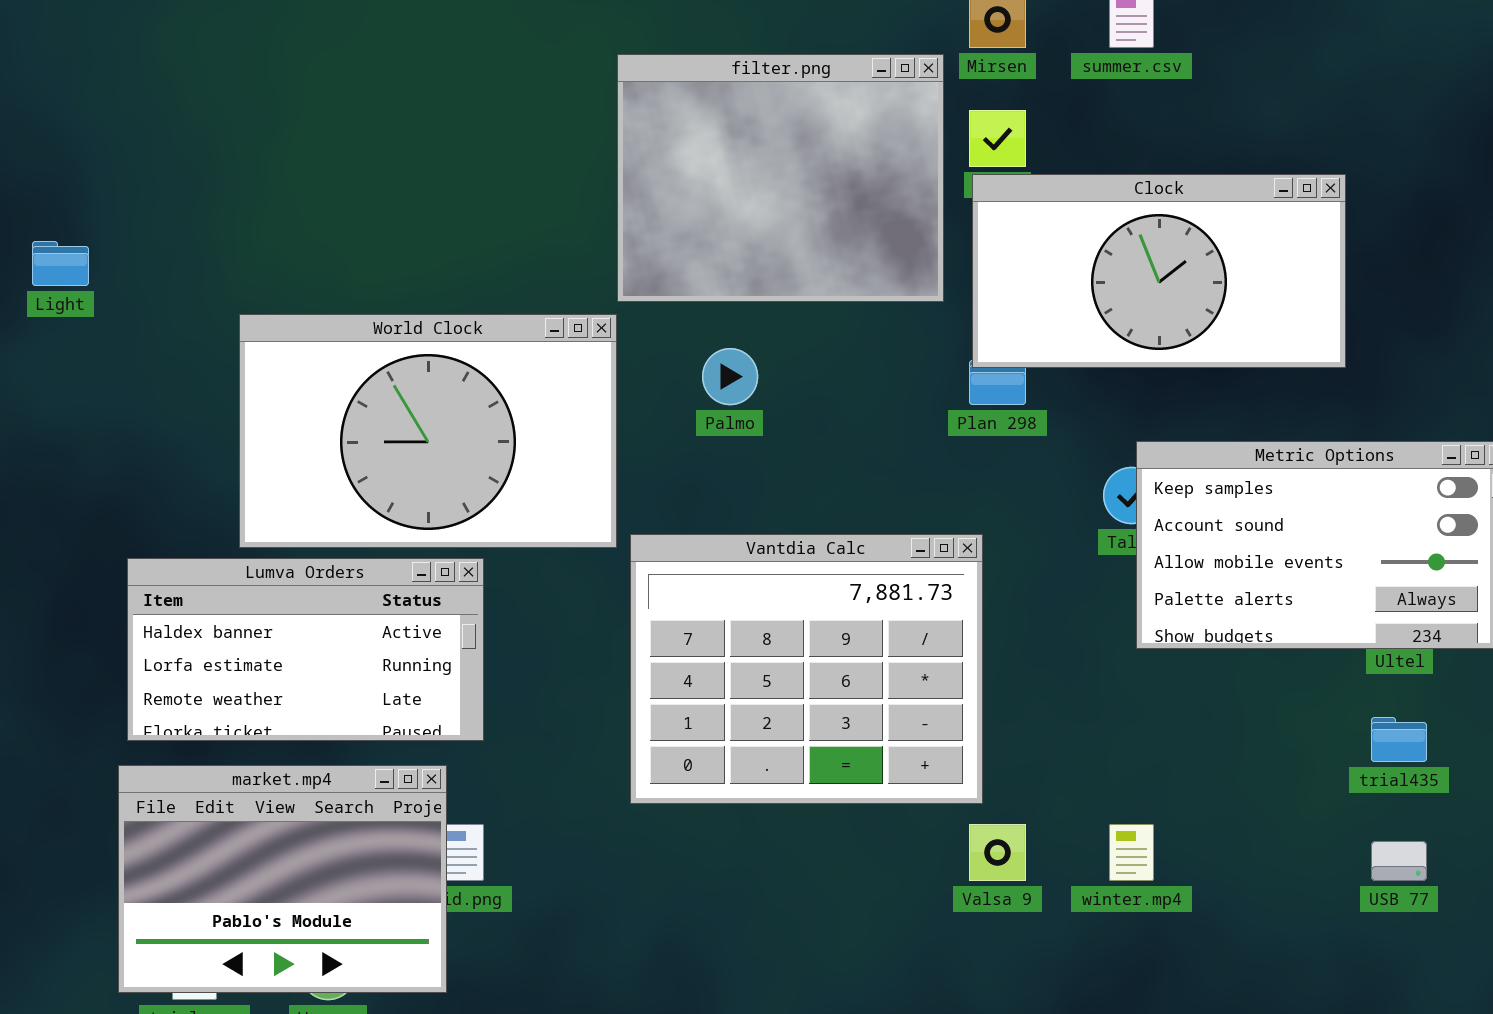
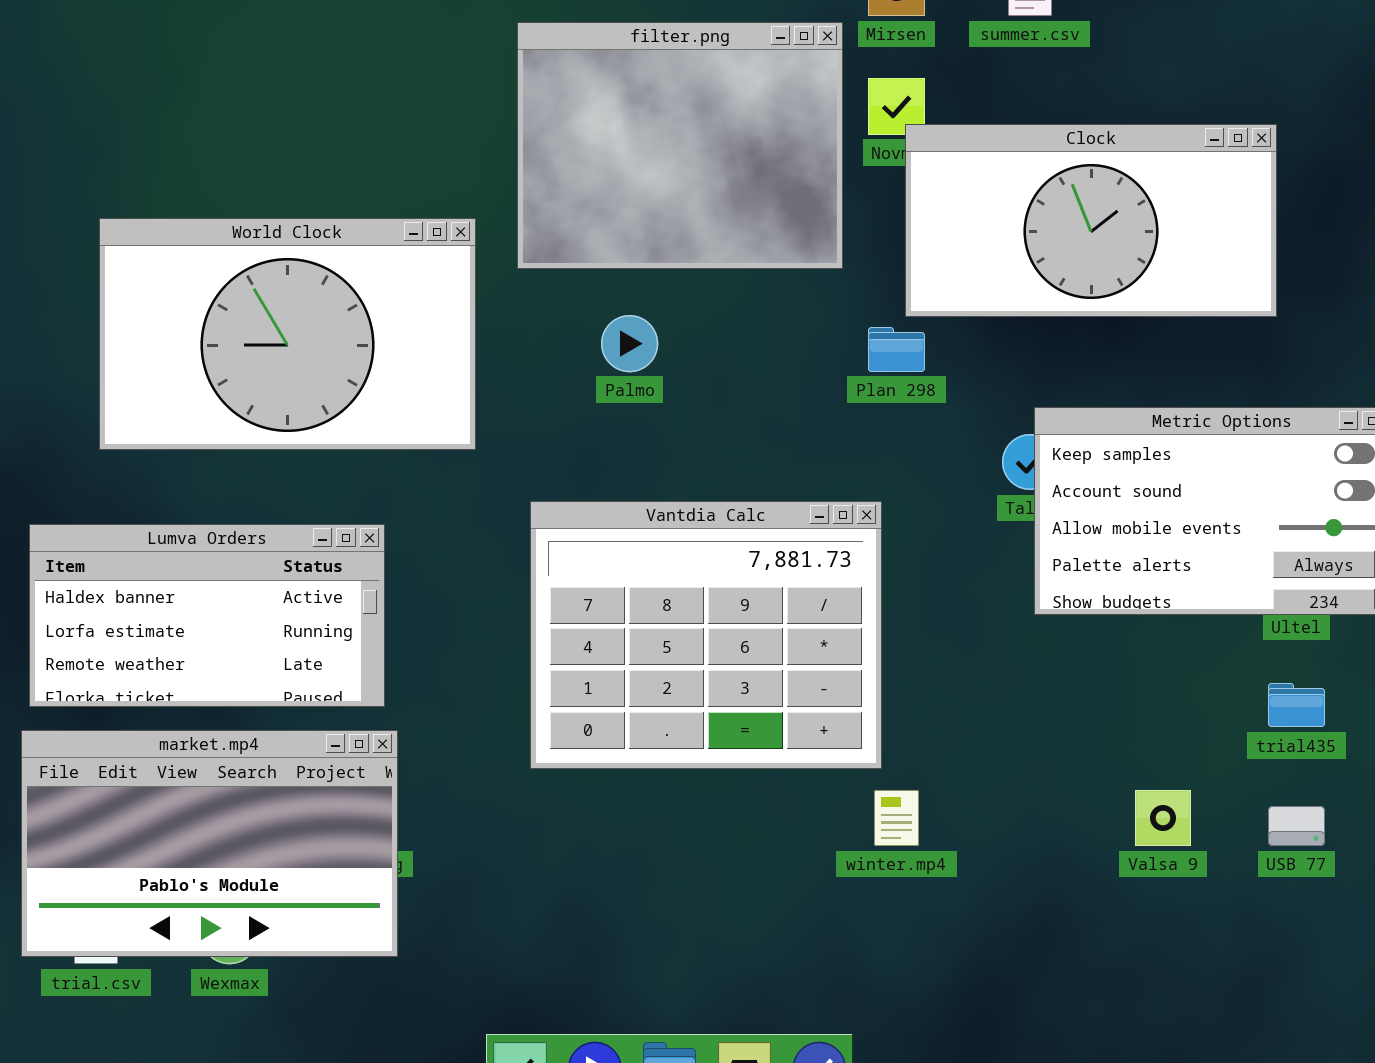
Clock: [972,174,1346,368] -> [905,124,1277,317], moved
World Clock: [239,314,617,548] -> [99,218,476,450], moved
market.mp4: [118,765,447,993] -> [21,730,398,957], resized
Valsa 9: [969,824,1026,881] -> [1135,790,1191,846], moved
winter.mp4: [1109,824,1154,881] -> [874,790,919,846], moved

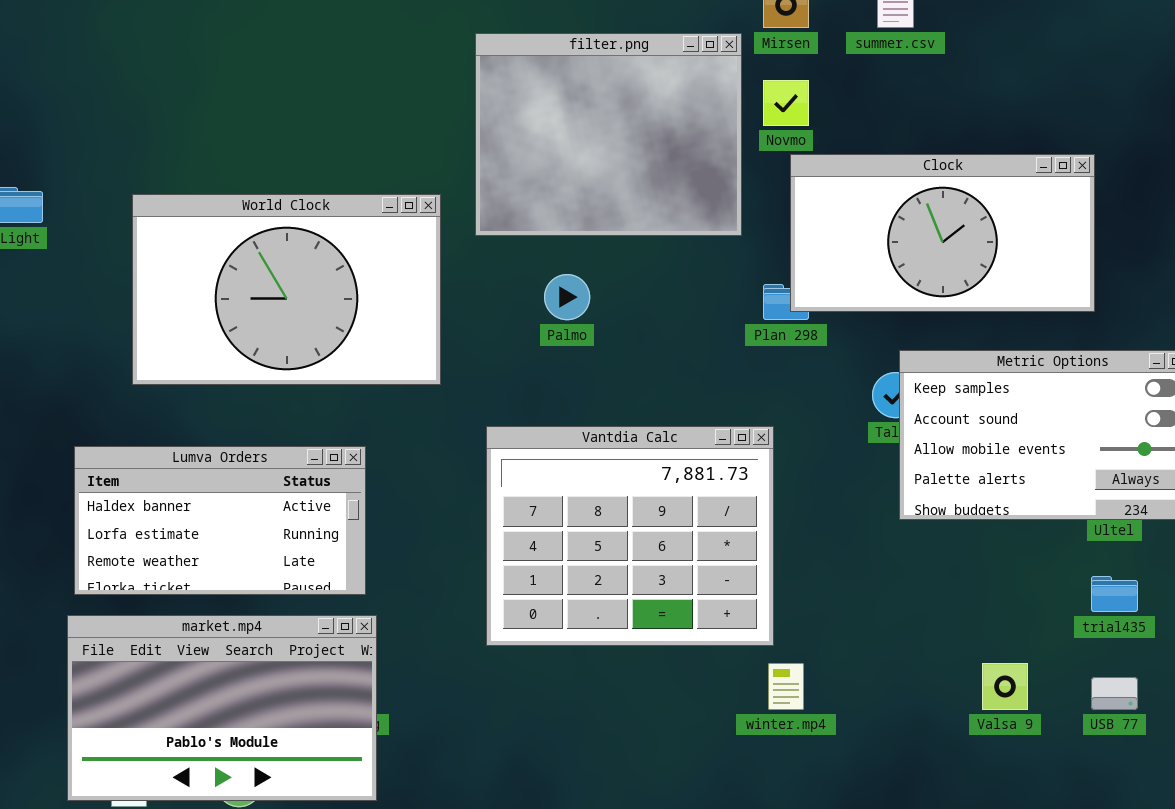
Clock: [905,124,1277,317] -> [790,154,1095,312], moved

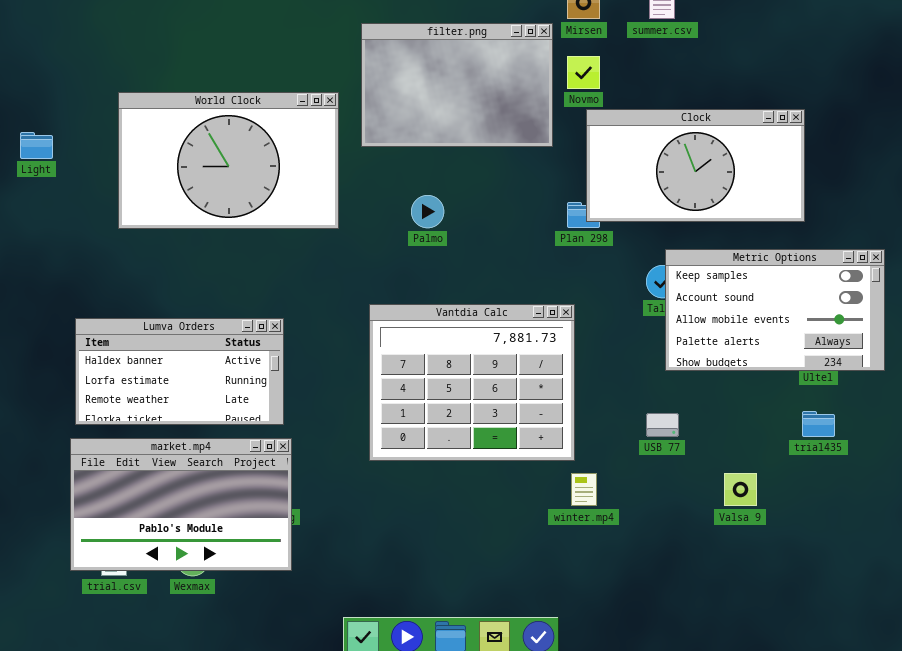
filter.png: [475,33,742,236] -> [361,23,553,147], resized
World Clock: [132,194,441,385] -> [118,92,339,229], moved
USB 77: [1091,677,1138,710] -> [646,413,679,437], moved

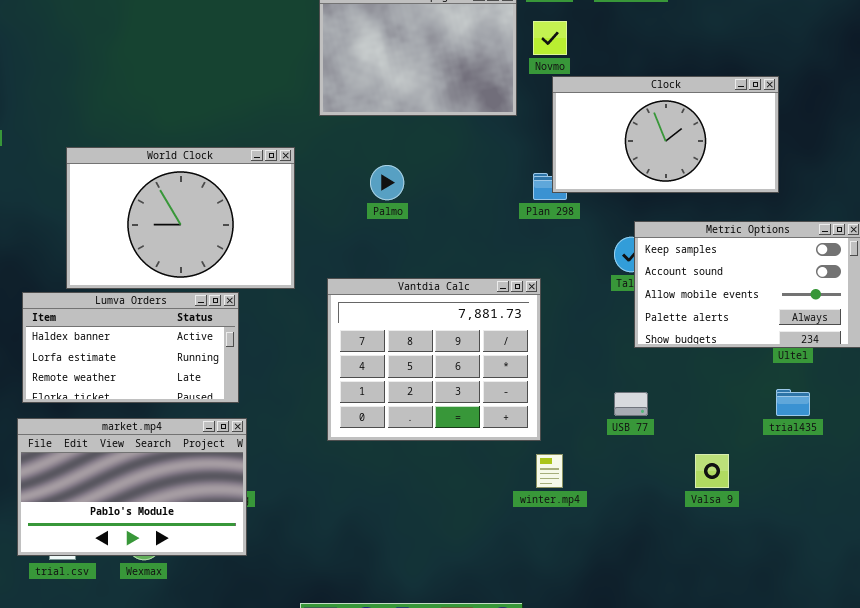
World Clock: [118,92,339,229] -> [66,147,295,289], moved

